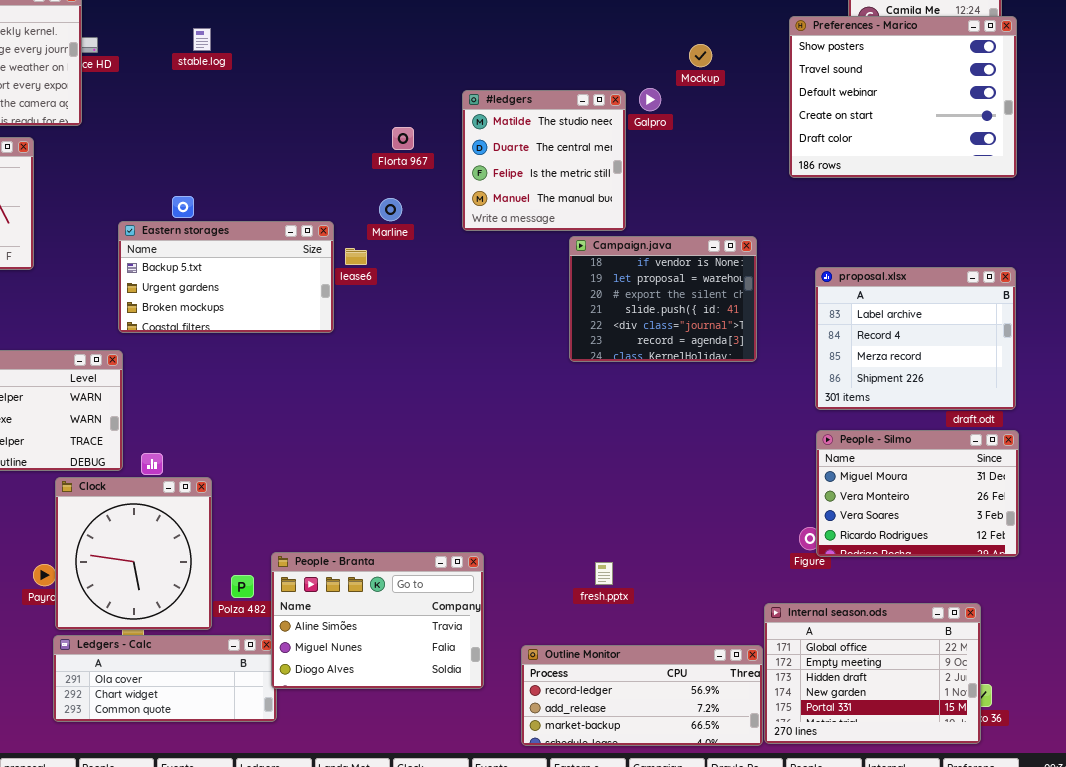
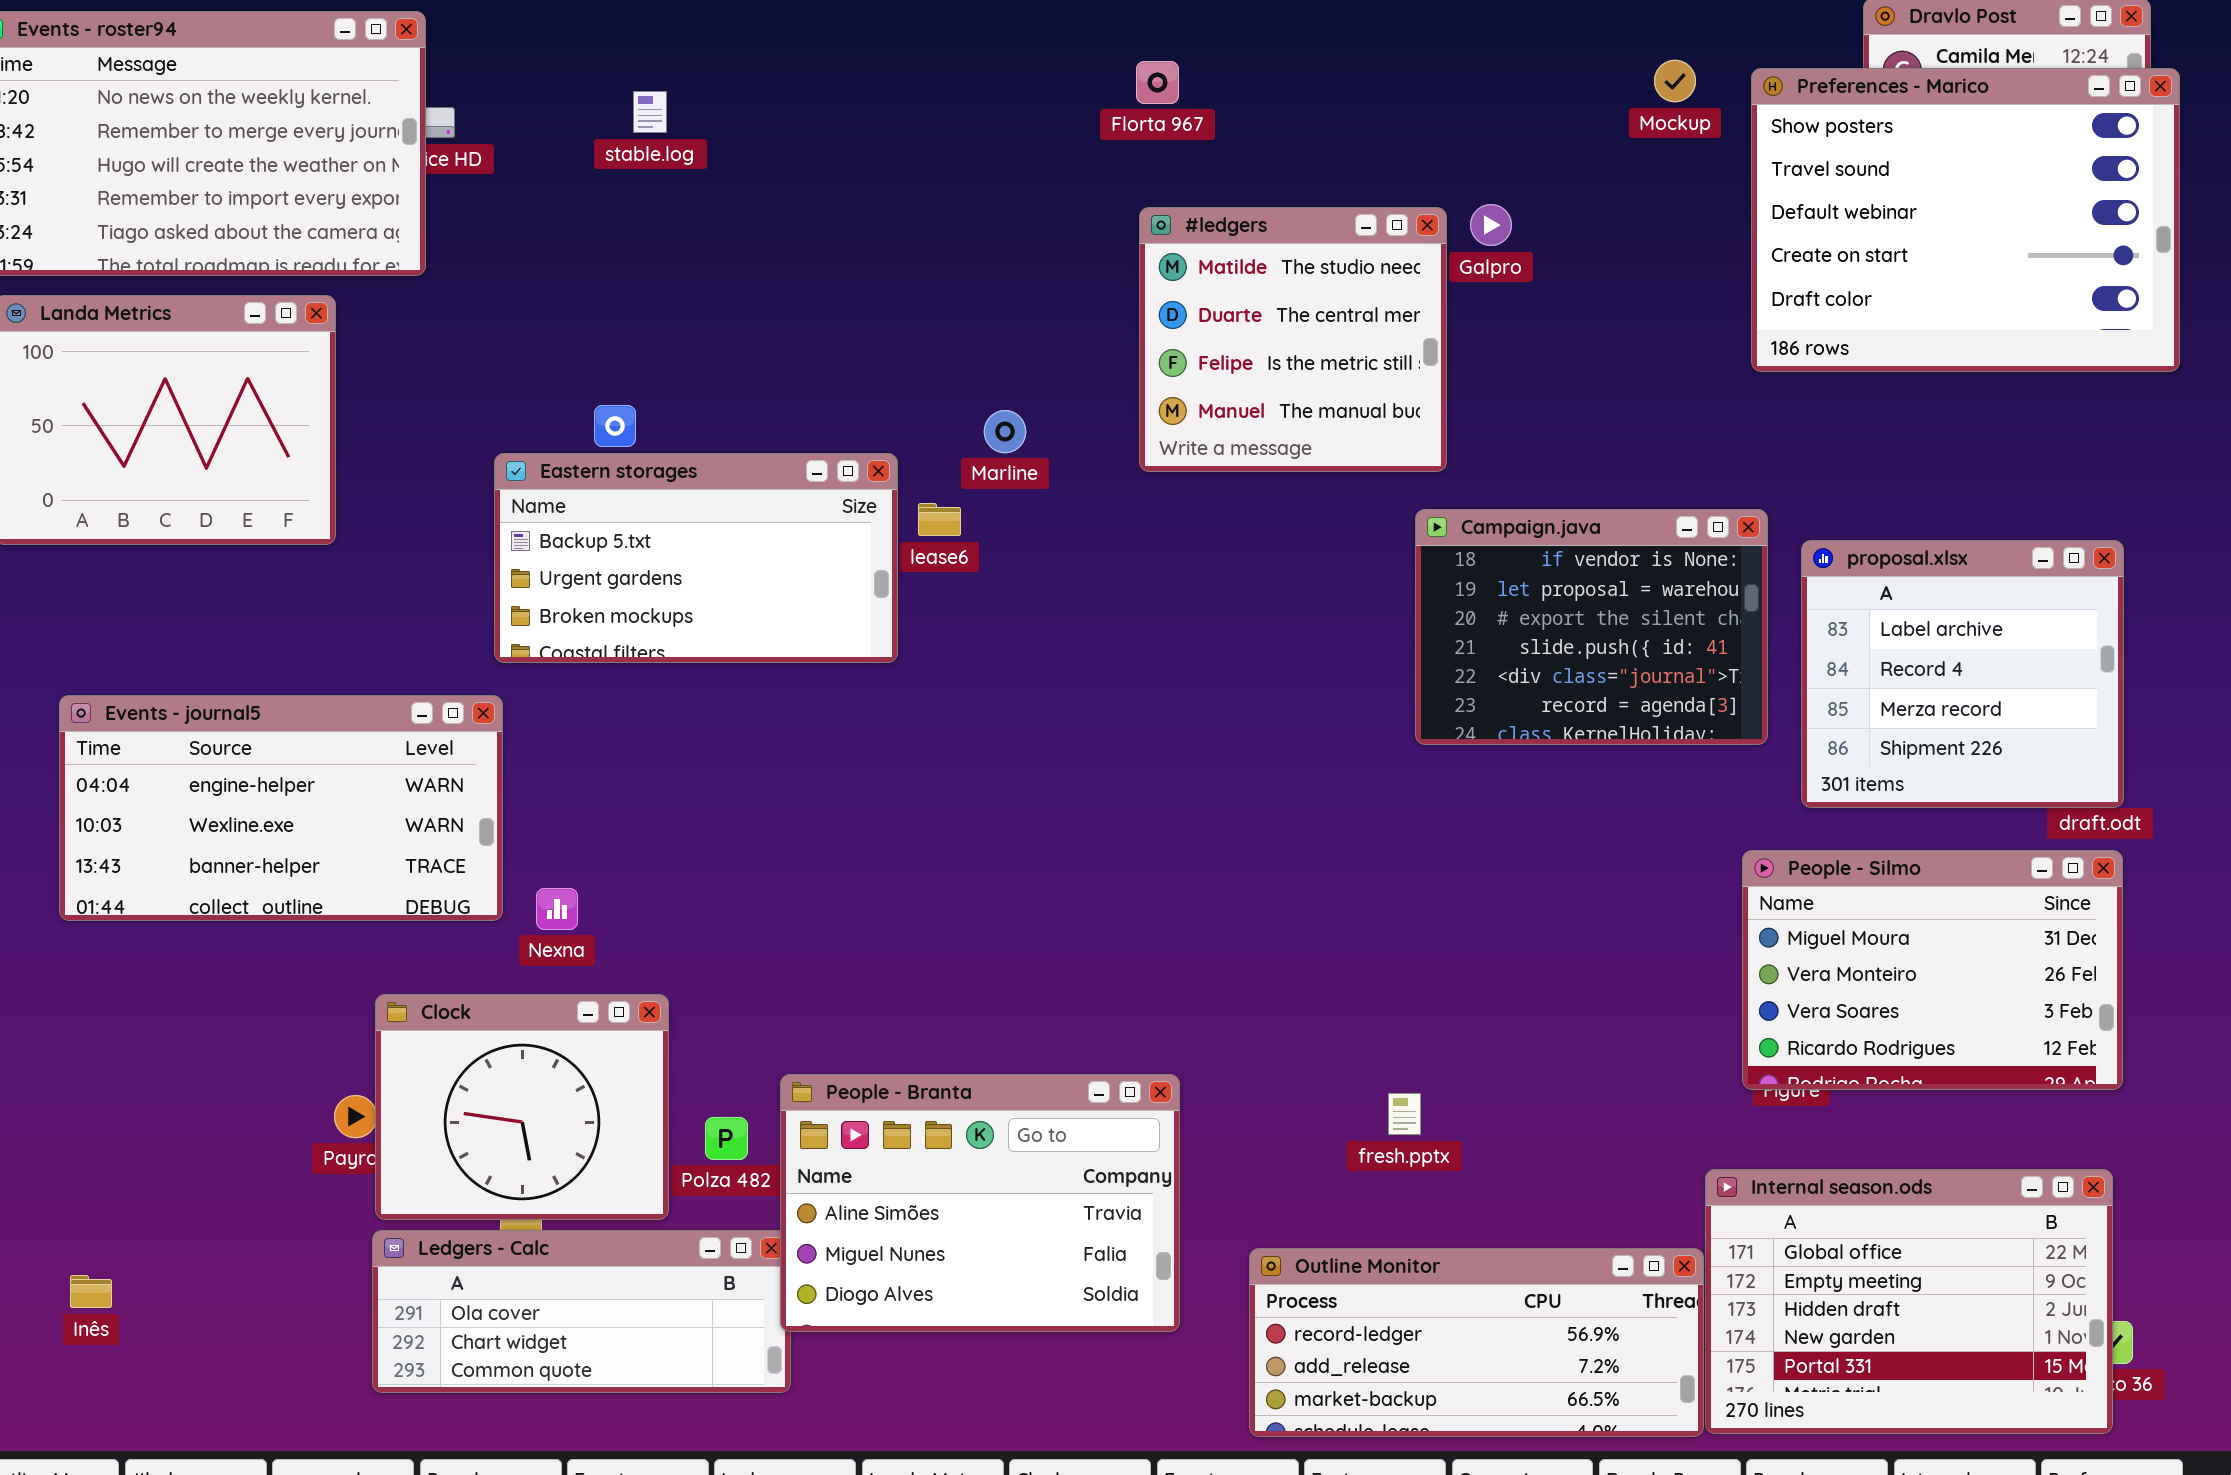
Mockup: [689,44,712,67] -> [1654,60,1696,102], moved
Florta 967: [392,127,414,150] -> [1136,61,1179,104], moved
Campaign.java: [569,236,757,362] -> [1415,509,1768,745], moved
proposal.xlsx: [815,267,1016,410] -> [1801,540,2124,808], resized
People - Silmo: [816,430,1019,557] -> [1742,850,2123,1090], moved
Clock: [55,477,212,630] -> [375,994,669,1220], resized

